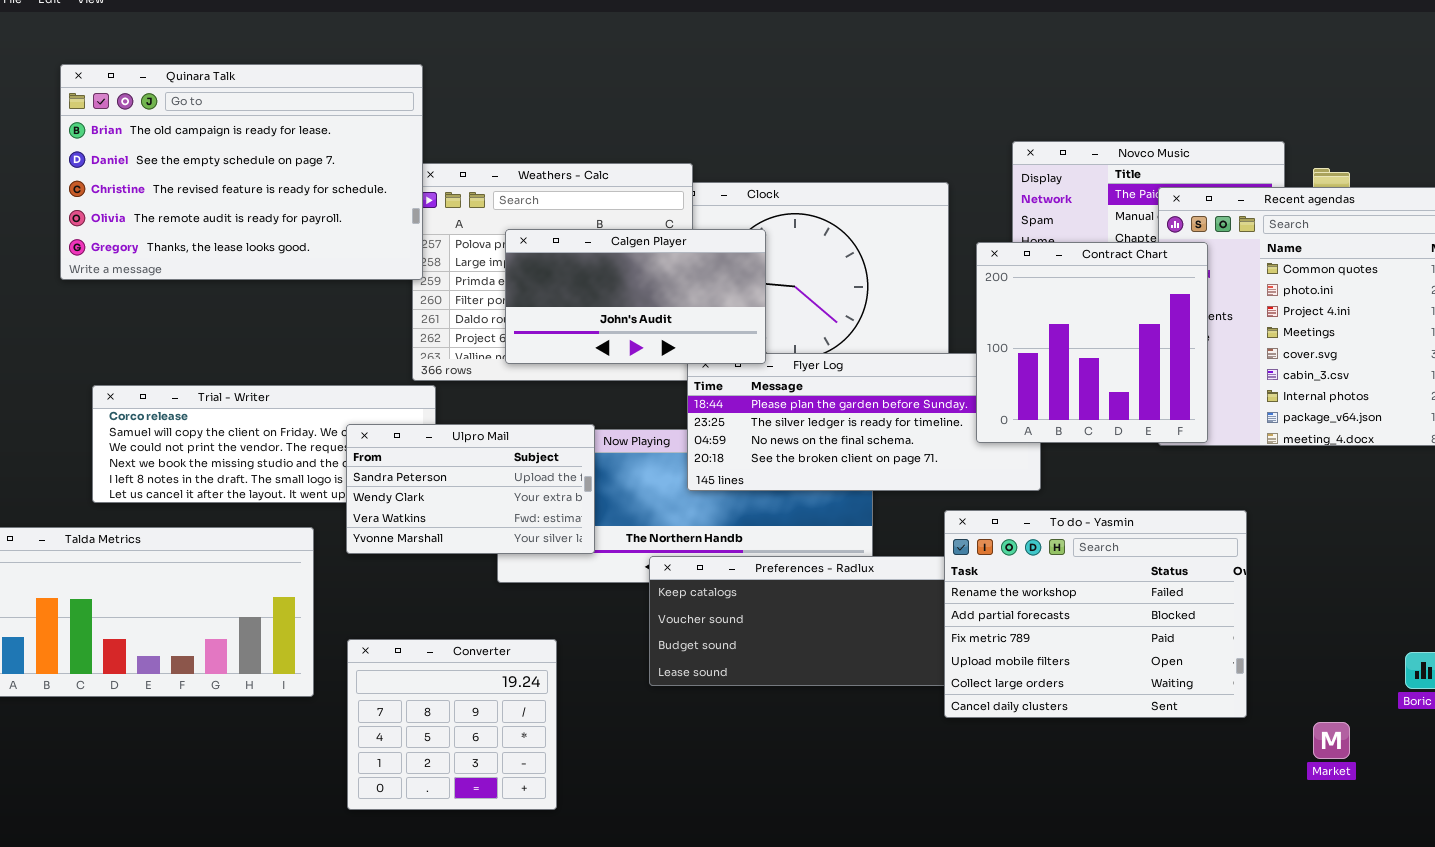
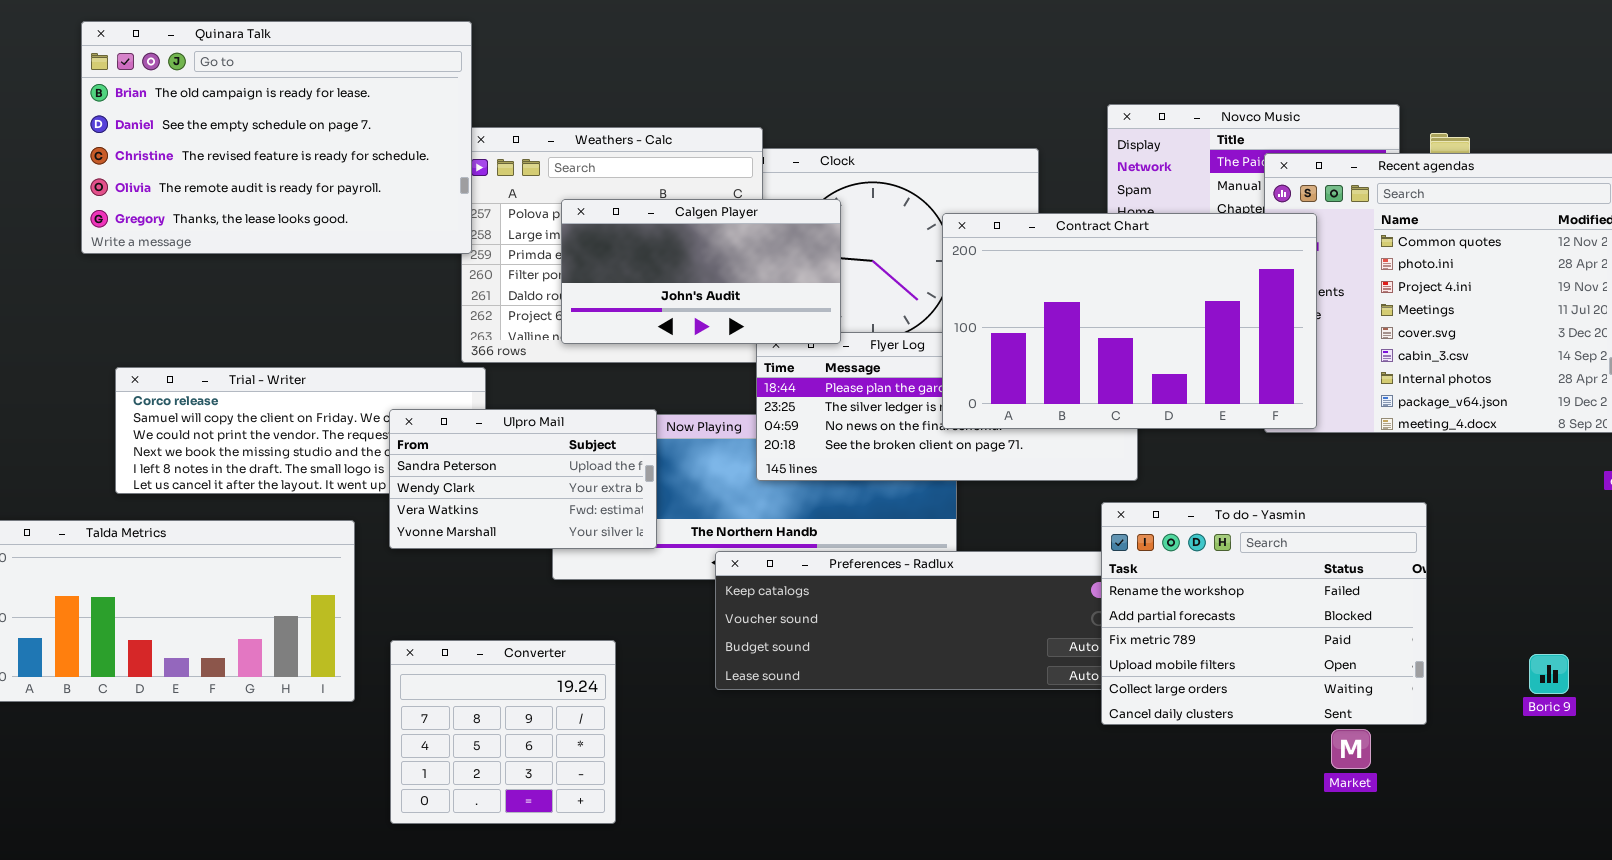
Contract Chart: [976,242,1208,443] -> [942,213,1317,429], resized
To do - Yasmin: [944,510,1247,718] -> [1101,502,1427,725], moved
Market: [1313,722,1350,759] -> [1331,729,1371,769], moved

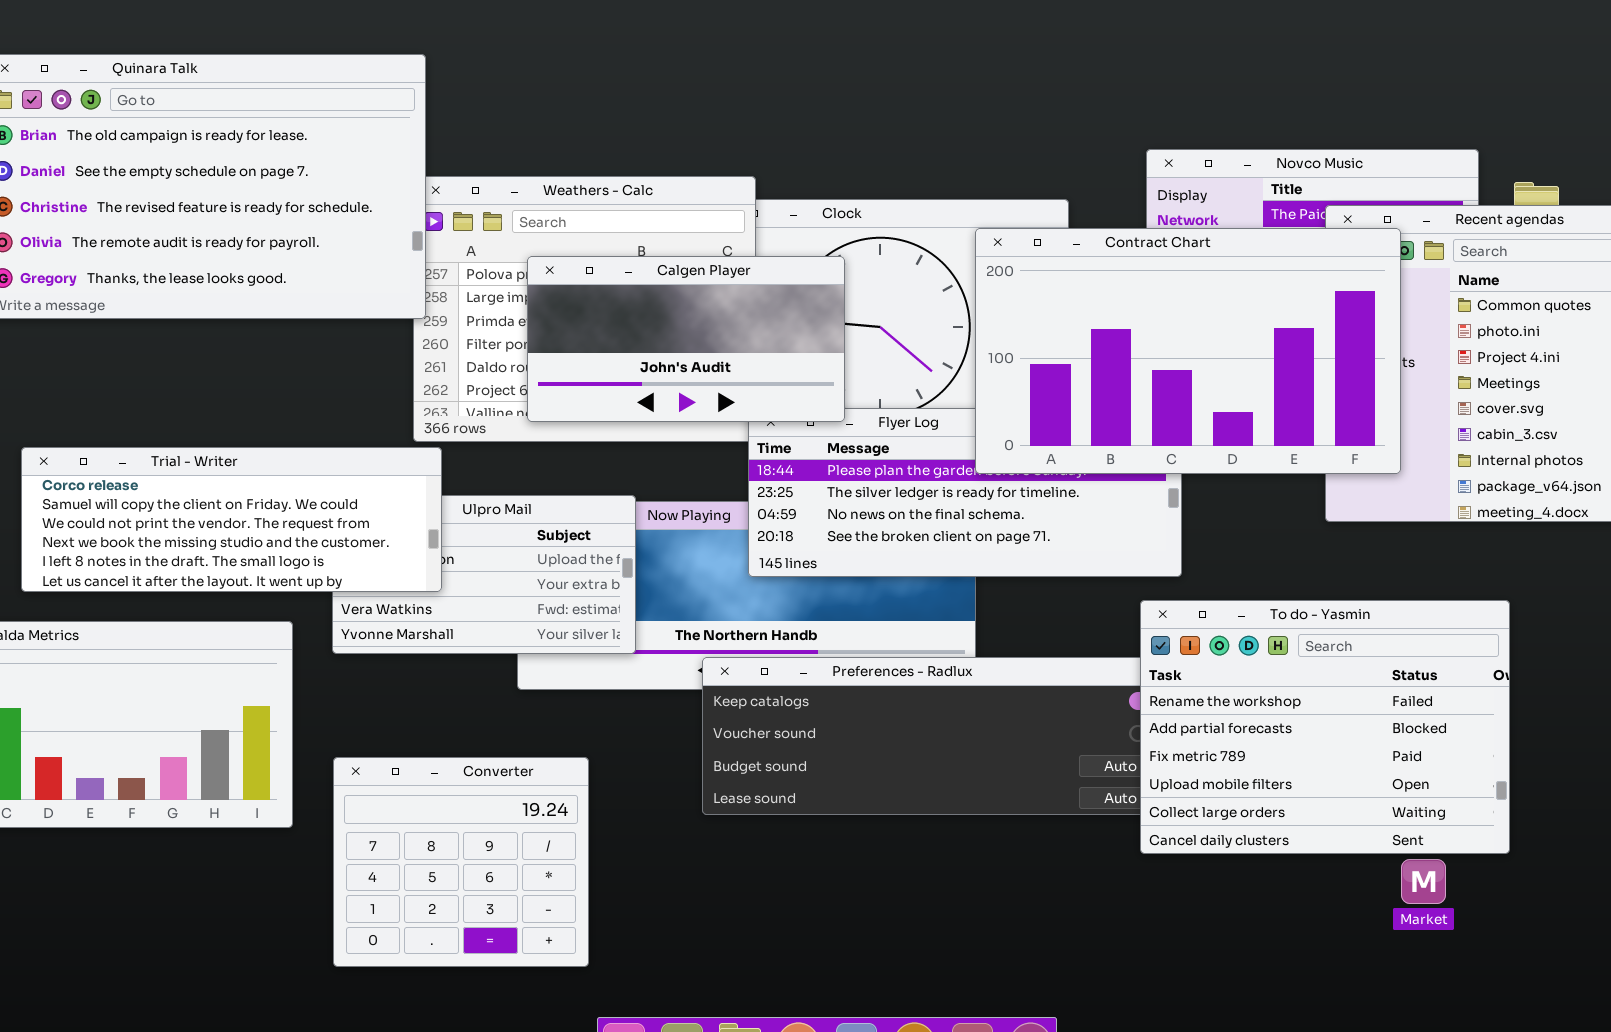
Contract Chart: [942,213,1317,429] -> [975,228,1401,474], moved
Trial - Writer: [115,367,486,494] -> [21,447,442,592], raised

